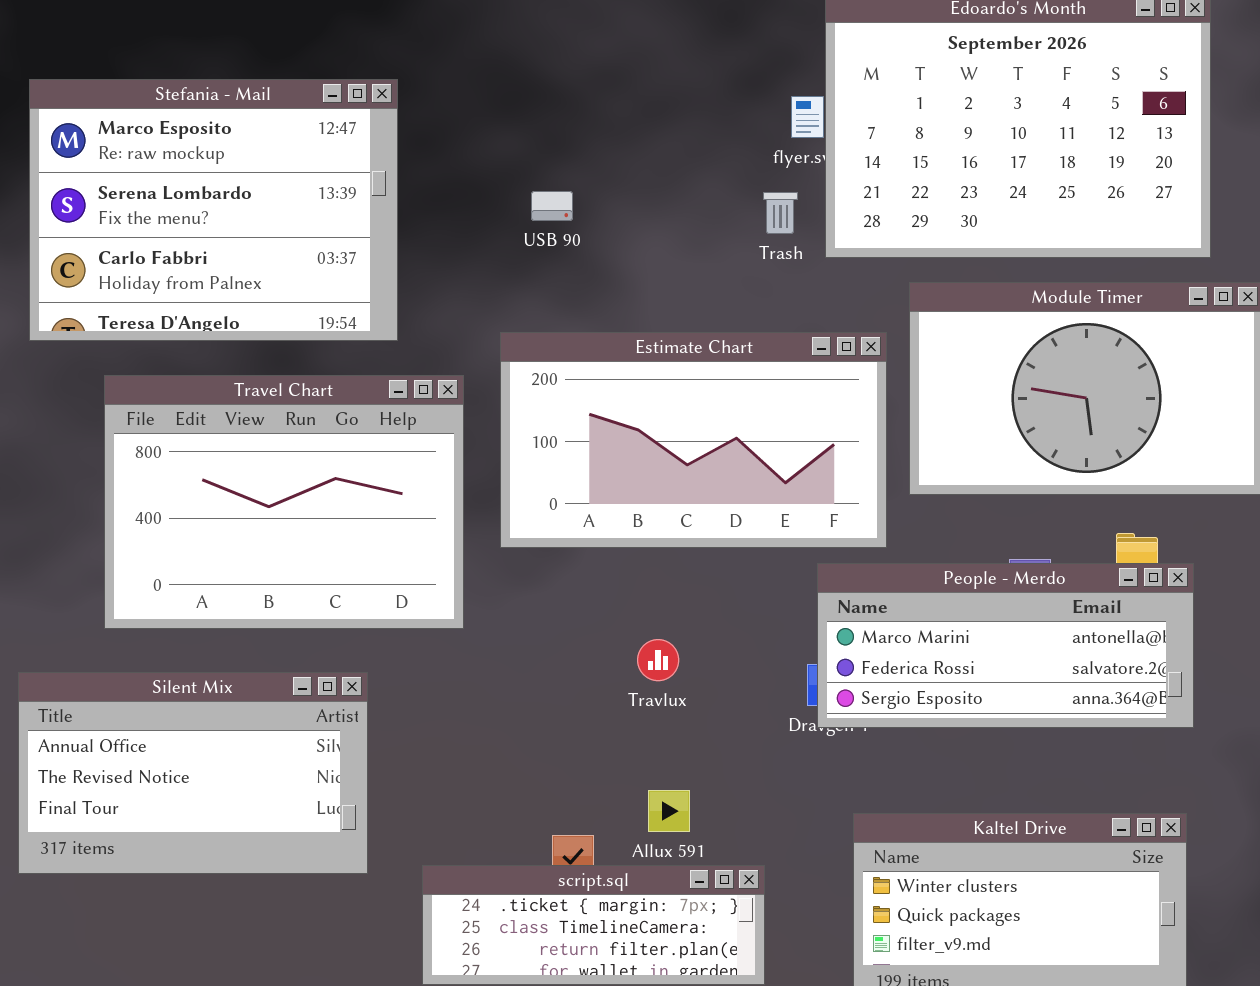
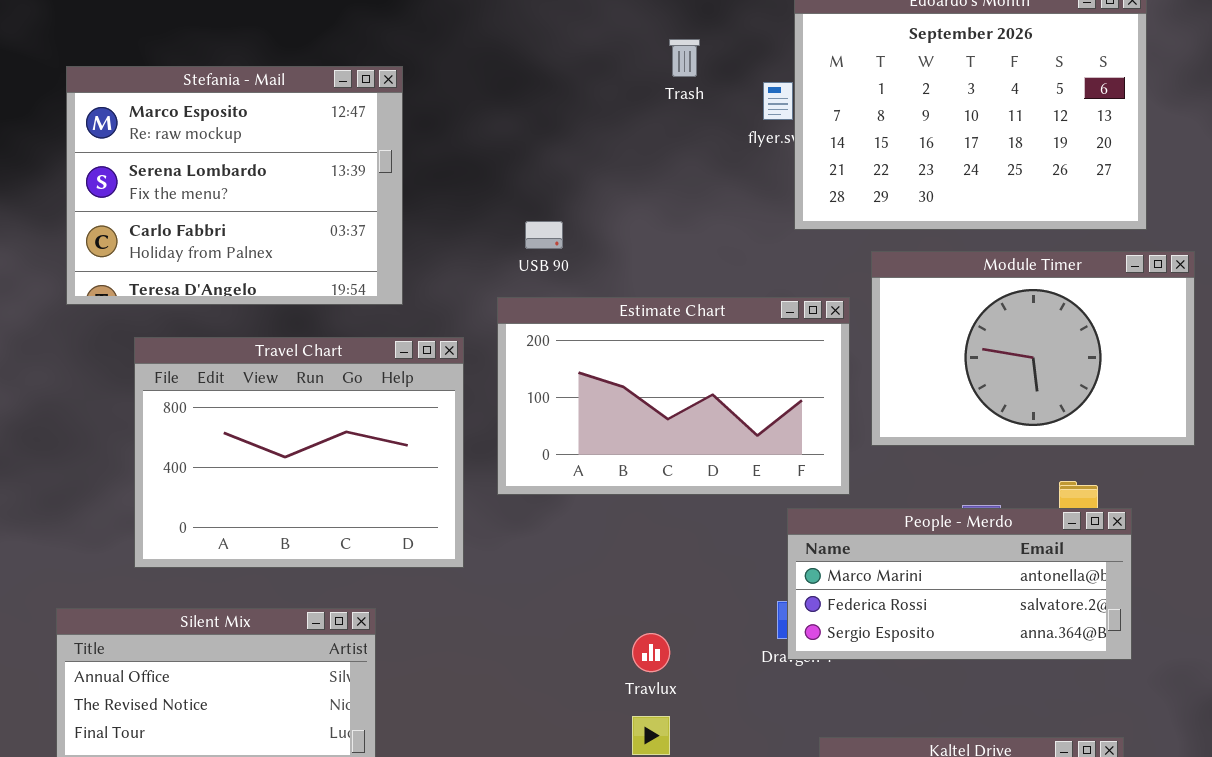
USB 90: [531,191,573,221] -> [525,221,563,249], moved
Trash: [763,192,798,234] -> [669,39,700,77], moved
Travlux: [637,639,679,681] -> [632,633,670,672], moved

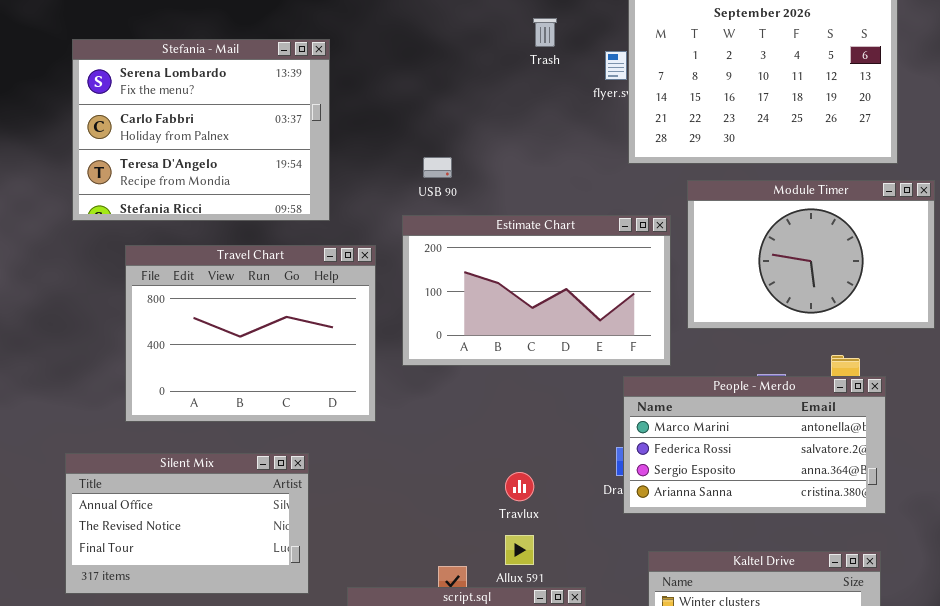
Stefania - Mail: [66,66,403,305] -> [72,39,330,221], scrolled down 1 row
People - Merdo: [787,508,1132,660] -> [623,376,886,514], resized

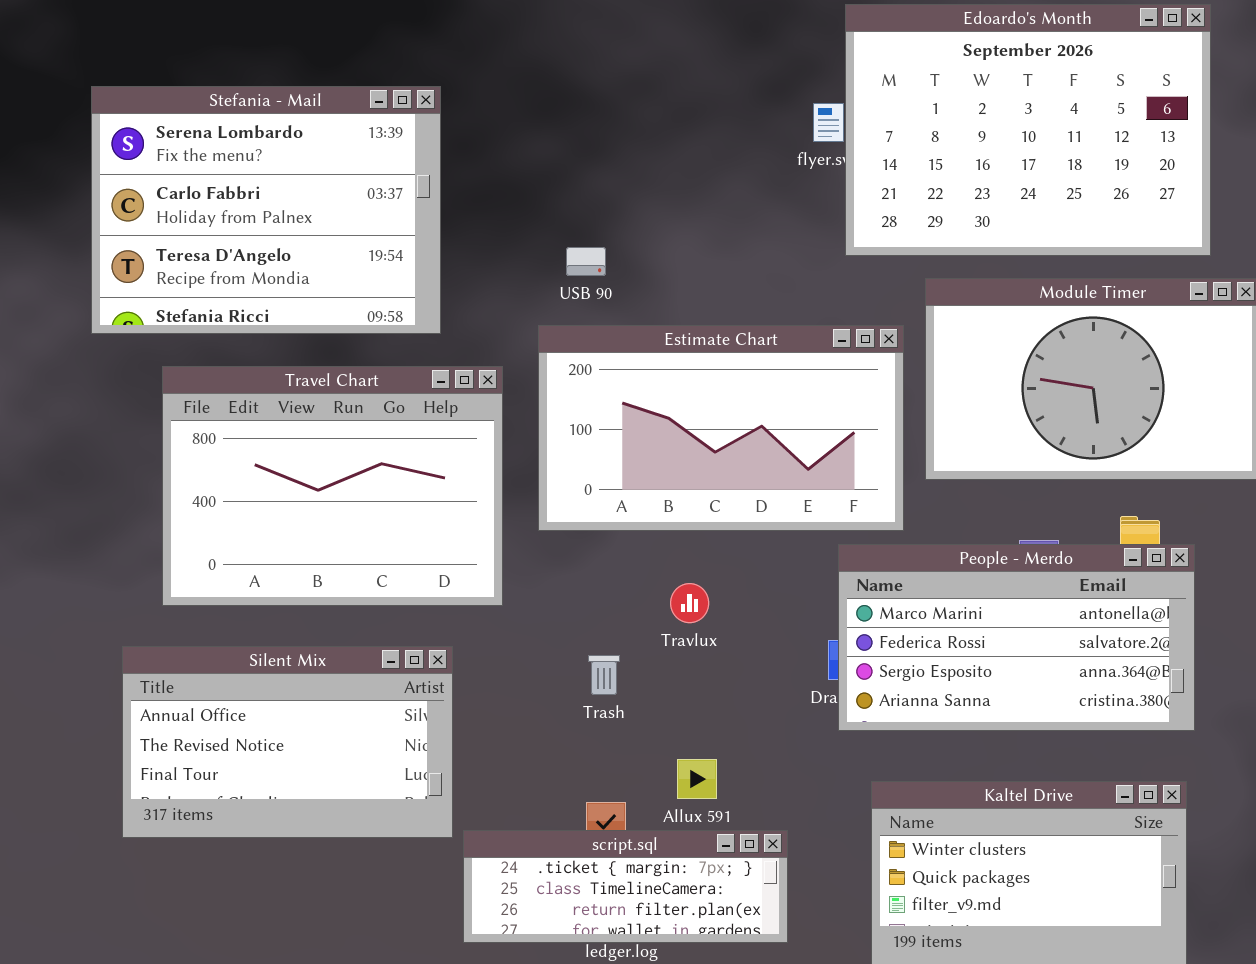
Trash: [533,18,557,47] -> [588,655,620,695], moved
Silent Mix: [65,453,309,594] -> [122,646,453,838], moved
Travlux: [505,472,534,501] -> [670,583,709,623], moved

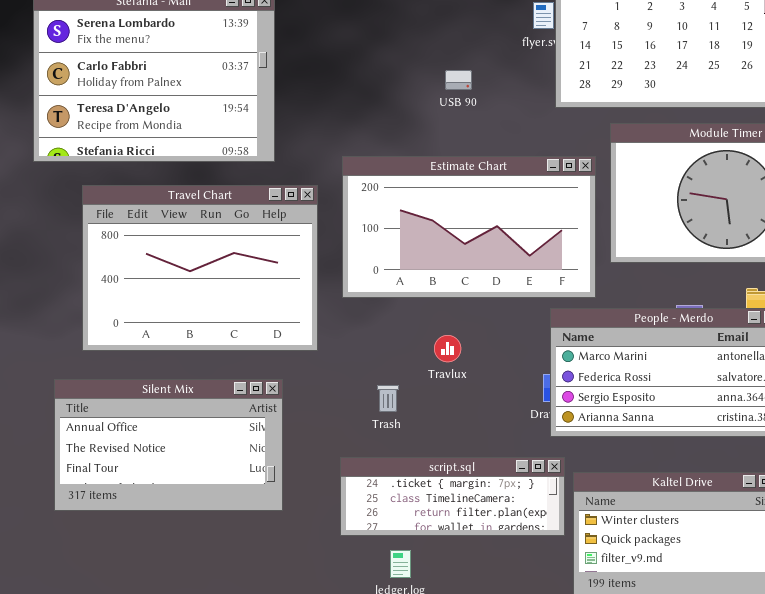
USB 90: [566,247,606,276] -> [445,70,472,90], moved
script.sql: [463,830,788,943] -> [340,457,565,536], moved

